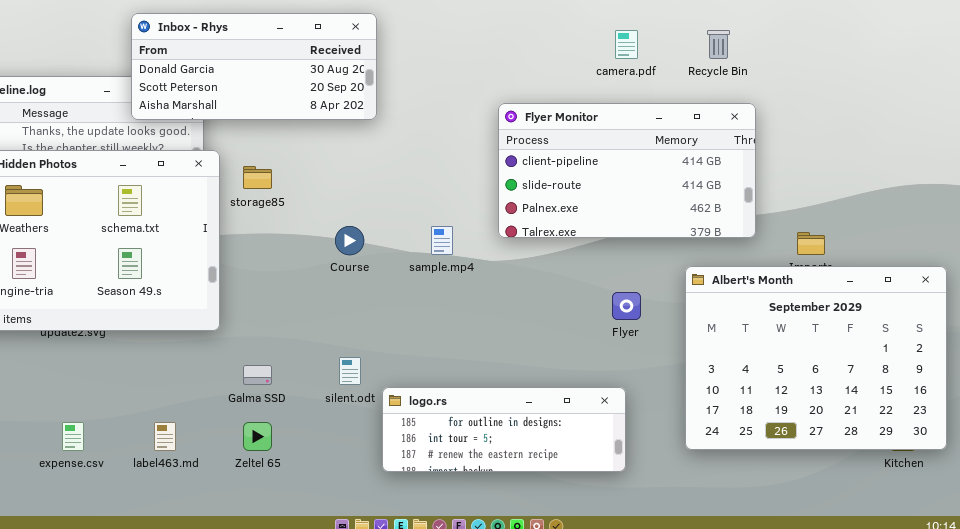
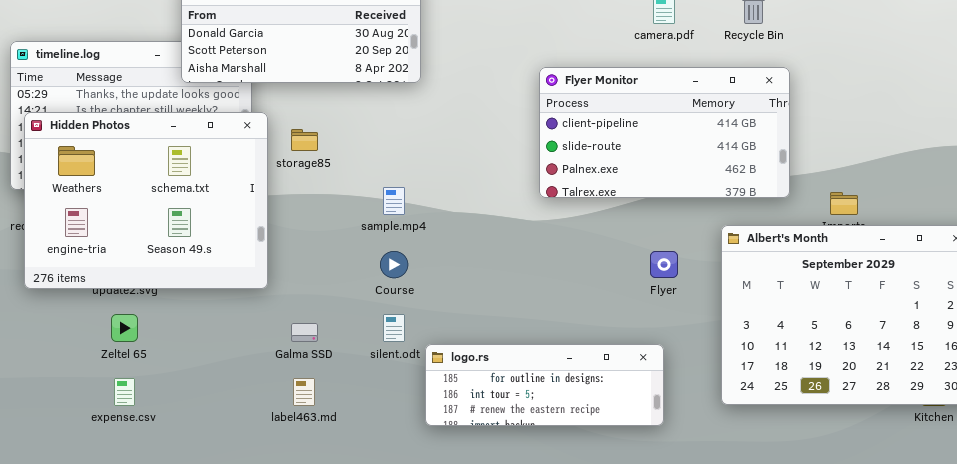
Course: [335,226,364,255] -> [380,251,408,278], moved
sample.mp4: [431,226,453,255] -> [383,187,405,215], moved
label463.md: [154,422,176,451] -> [293,378,315,406], moved
Zeltel 65: [243,422,272,451] -> [111,314,138,342], moved

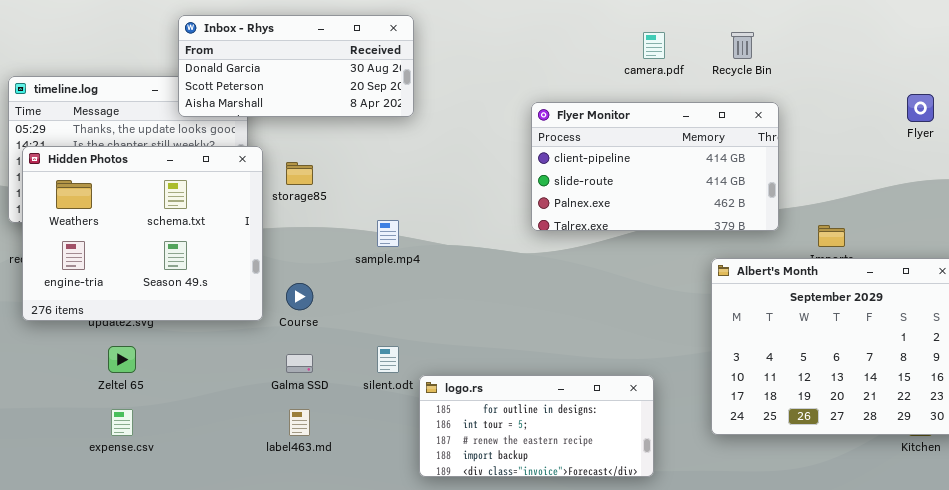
Course: [380,251,408,278] -> [286,283,313,310], moved
Flyer: [650,251,678,278] -> [907,94,934,122], moved
logo.rs: [425,344,664,426] -> [419,375,654,477], resized

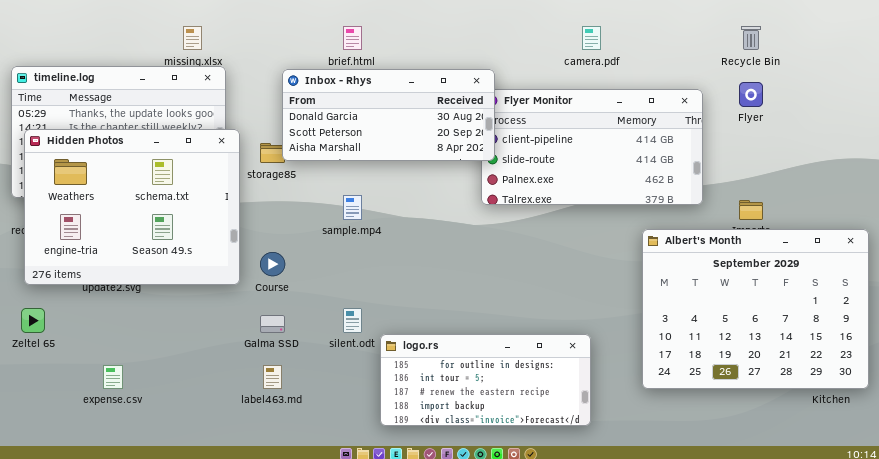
Inbox - Rhys: [178,15,414,117] -> [282,69,495,161], moved
Recycle Bin: [731,32,754,59] -> [741,26,761,50], moved
Flyer: [907,94,934,122] -> [739,82,763,107], moved
Zeltel 65: [108,346,136,373] -> [21,308,45,333], moved

